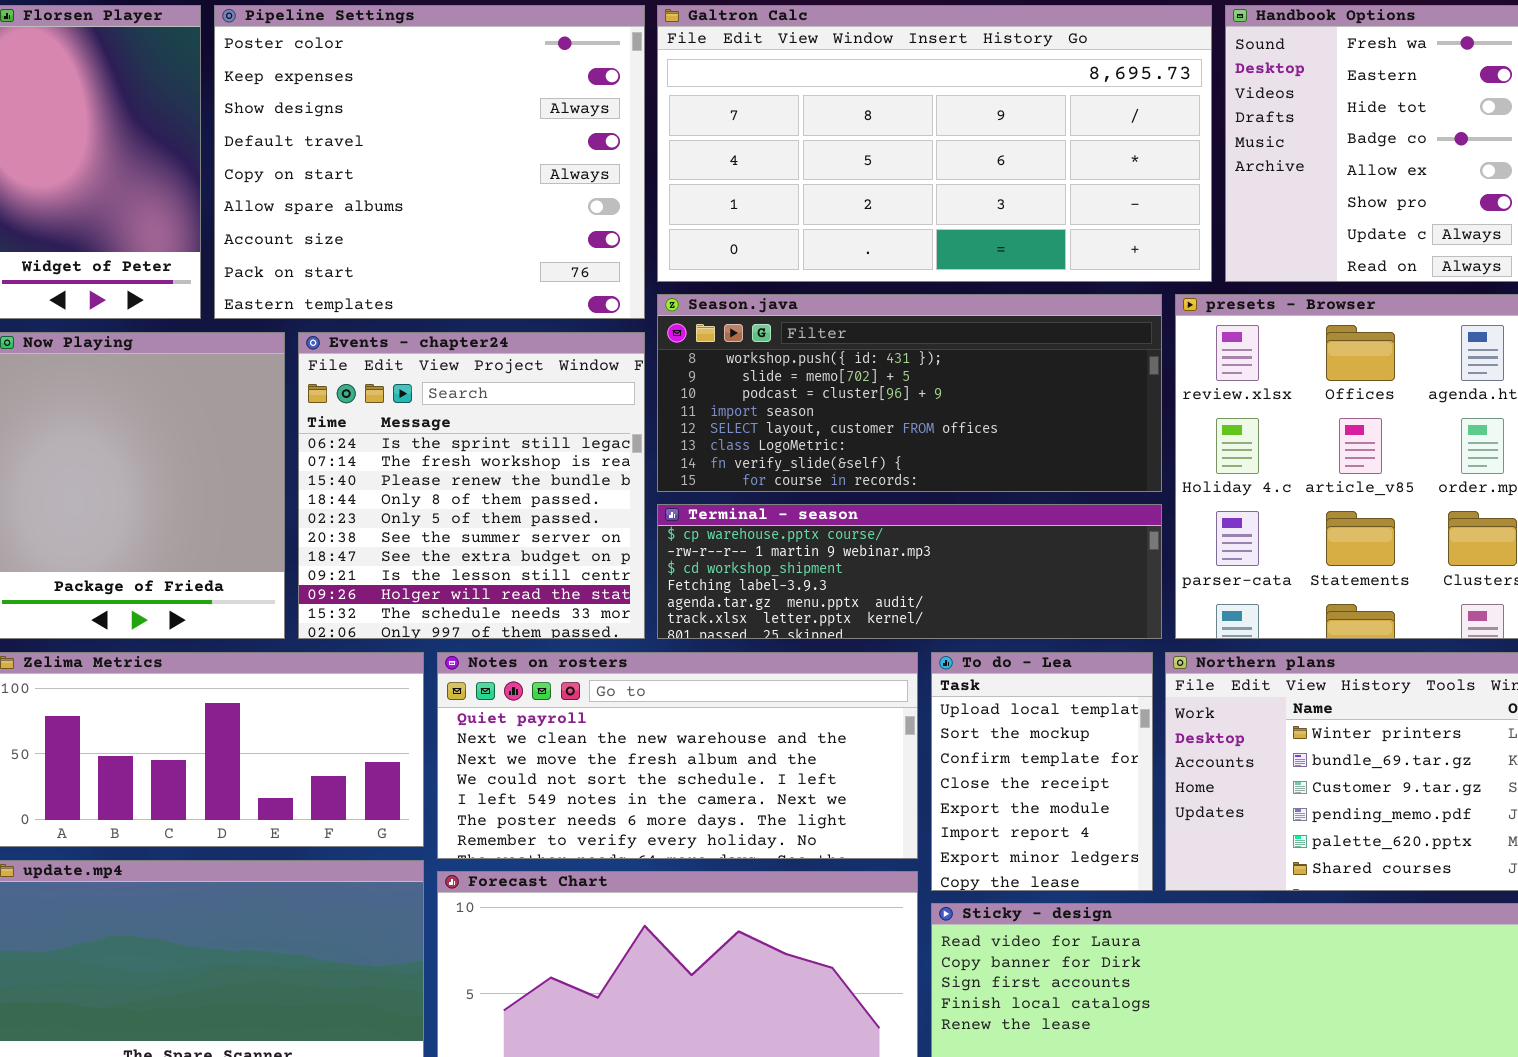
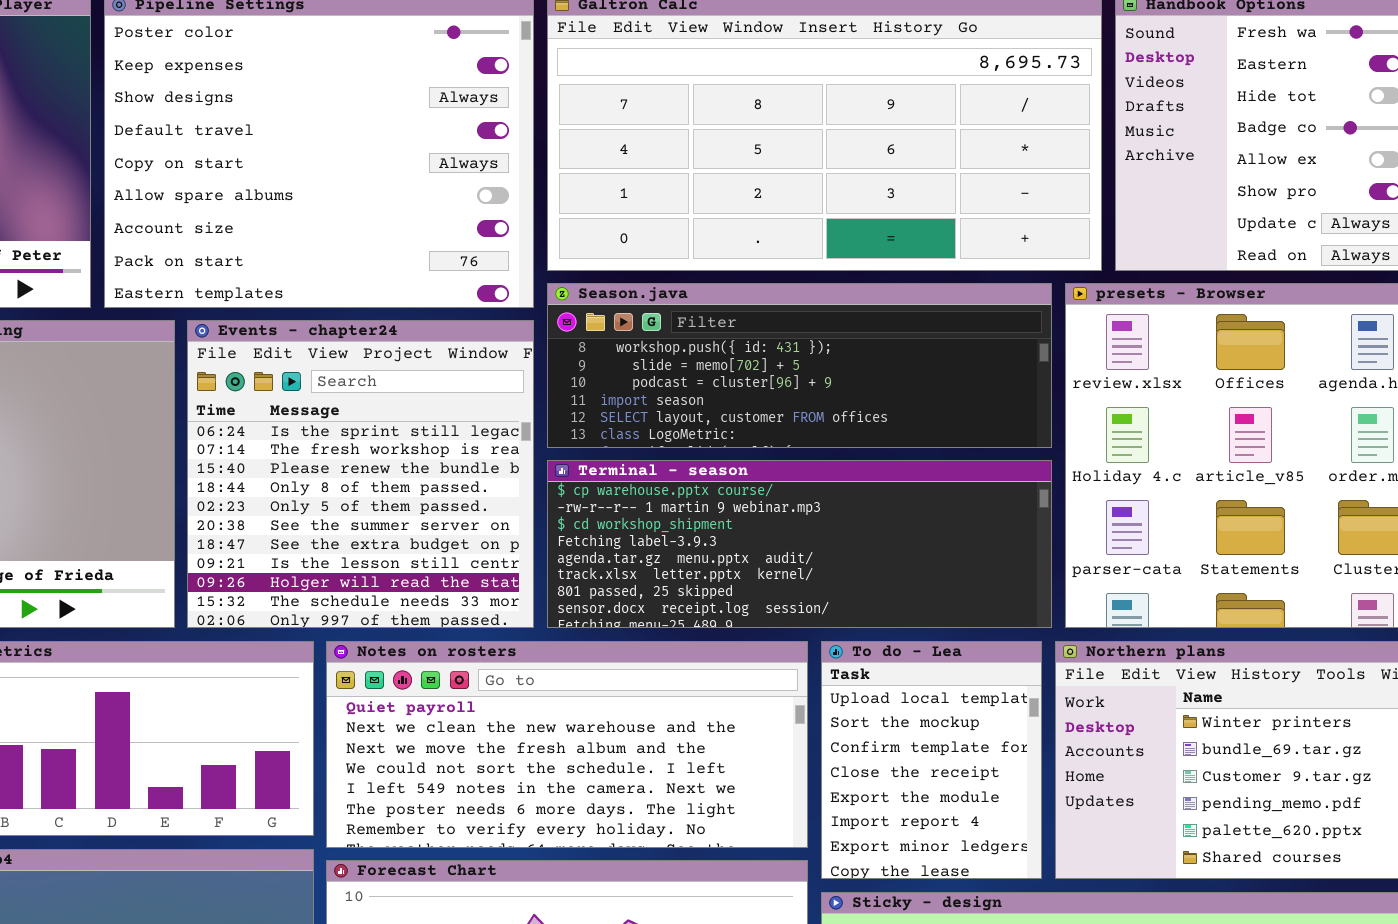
Season.java: [657,294,1162,492] -> [547,283,1052,448], resized
Terminal - season: [657,504,1162,639] -> [547,460,1052,628], resized

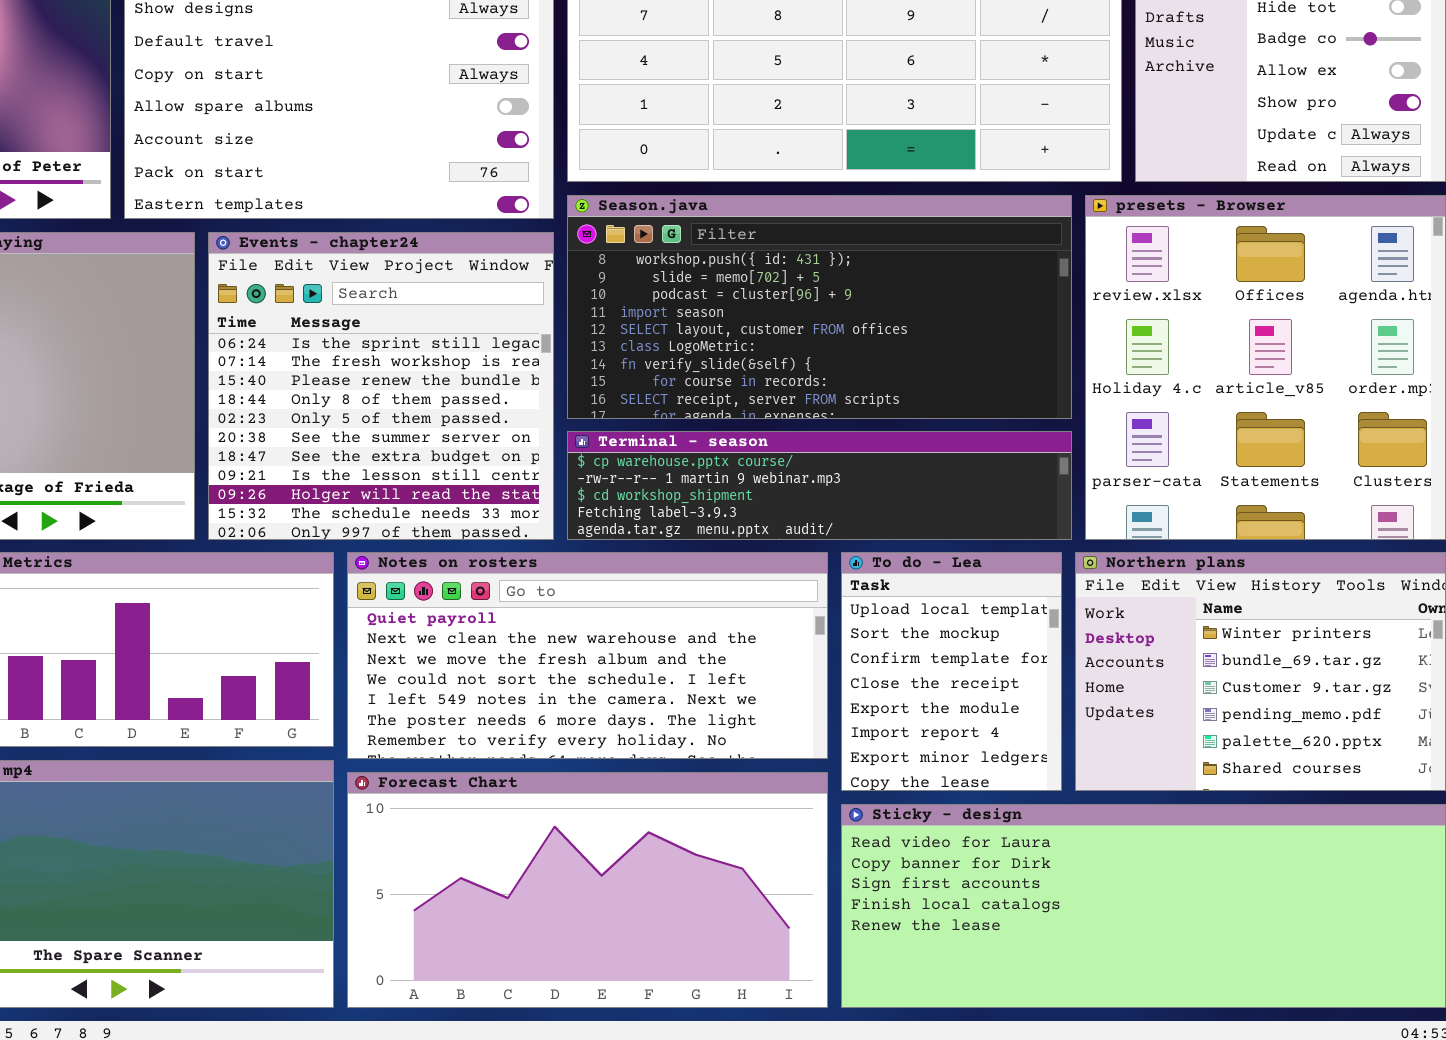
Season.java: [547,283,1052,448] -> [567,195,1072,419], resized
Terminal - season: [547,460,1052,628] -> [567,431,1072,540], resized

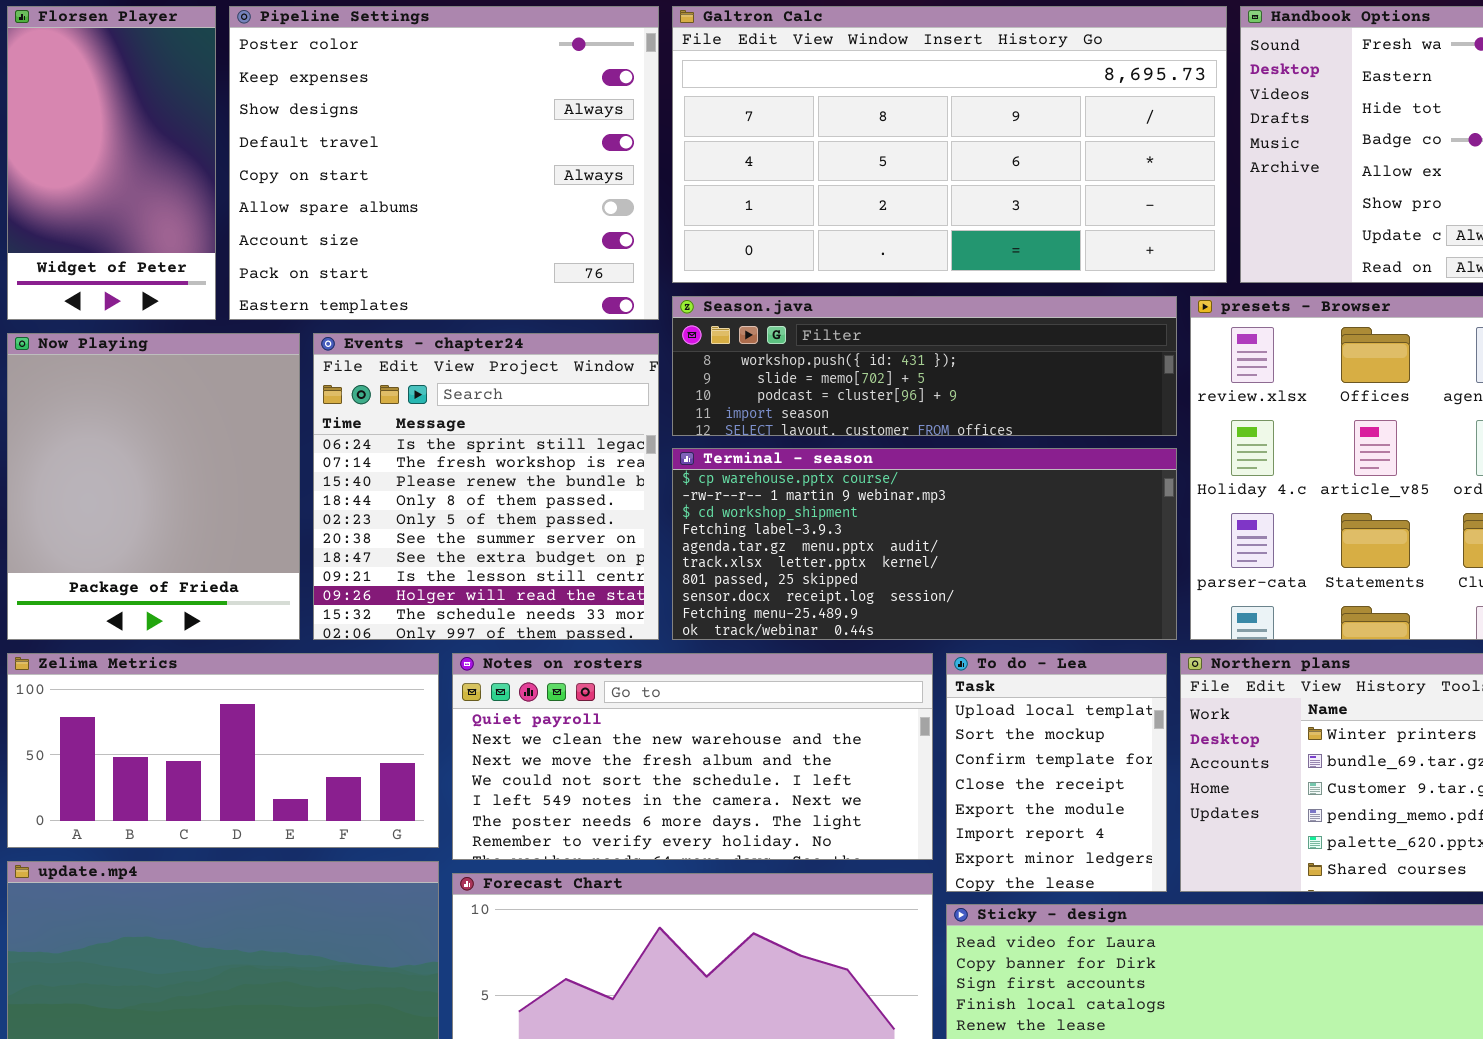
Season.java: [567,195,1072,419] -> [672,296,1177,436], resized
Terminal - season: [567,431,1072,540] -> [672,448,1177,640], resized

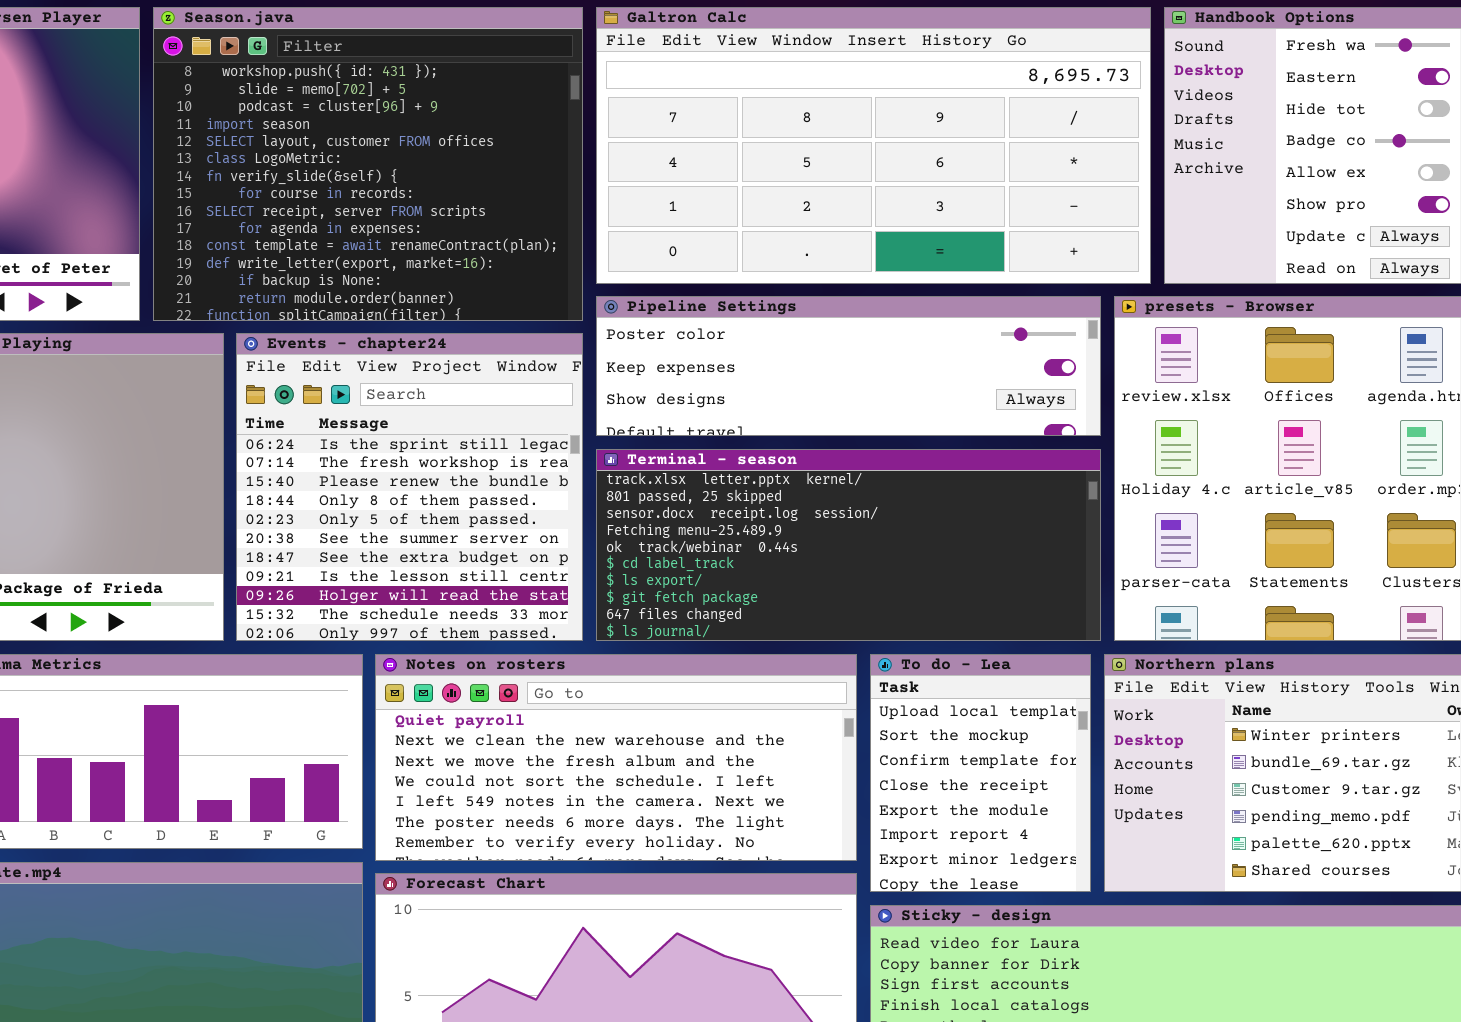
Pipeline Settings: [229,6,659,320] -> [596,296,1101,436], moved, resized
Season.java: [672,296,1177,436] -> [153,7,583,321], moved, resized
Terminal - season: [672,448,1177,640] -> [596,449,1101,641], scrolled down 5 rows

